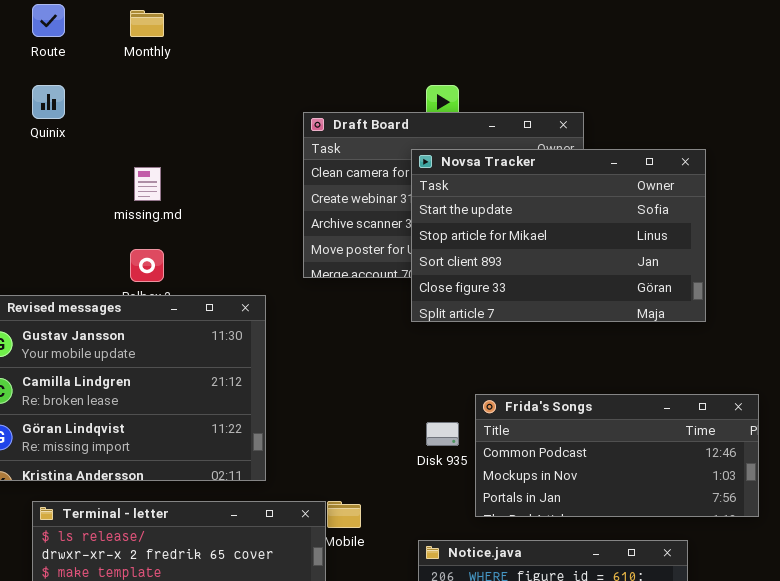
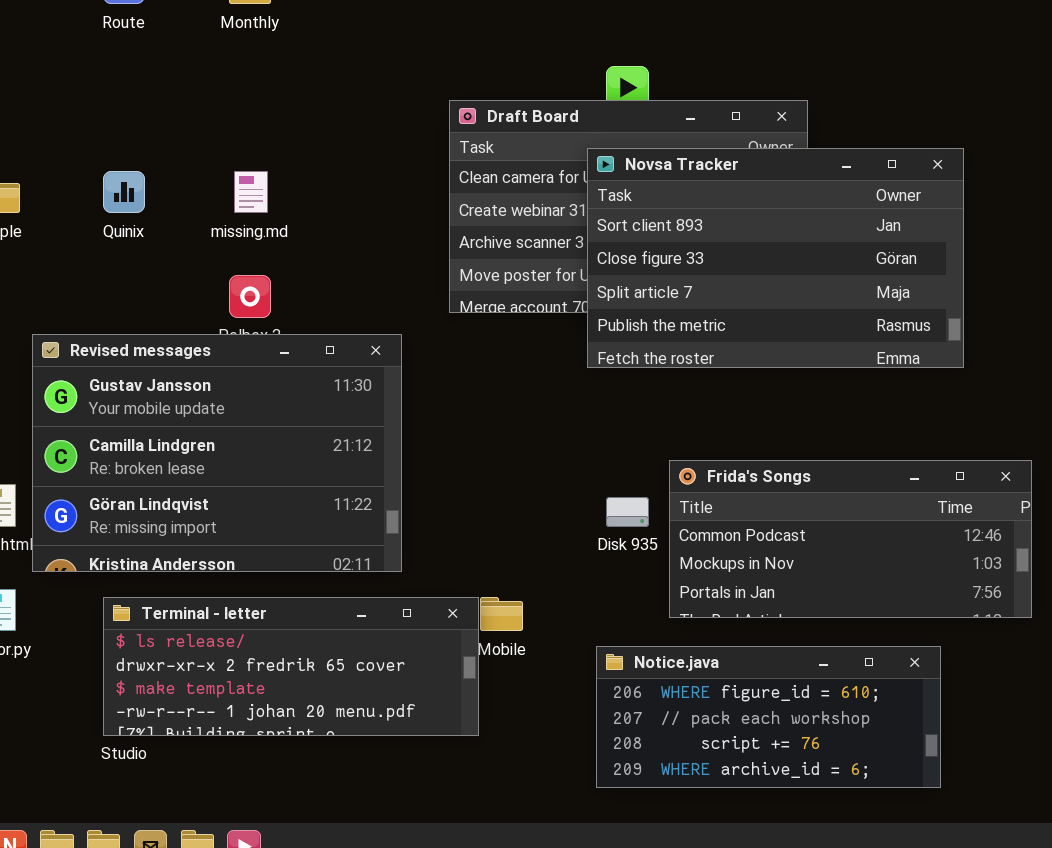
Quinix: [32,85,65,119] -> [103,171,145,213], moved
Novsa Tracker: [411,149,706,322] -> [587,148,964,368], scrolled down 2 rows

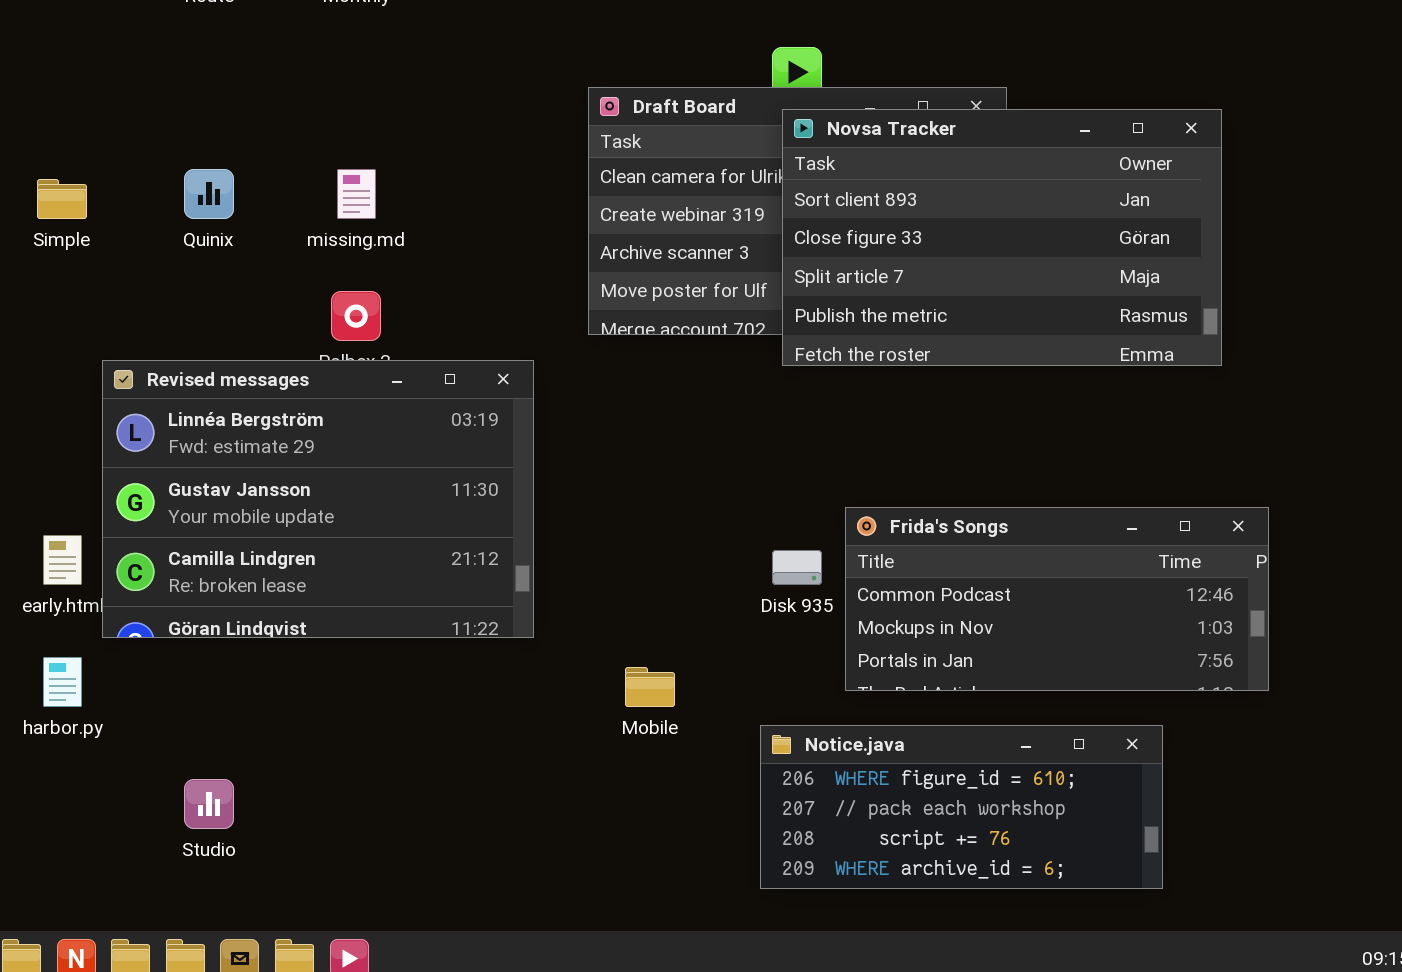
Novsa Tracker: [587,148,964,368] -> [782,109,1222,366], moved
Revised messages: [32,334,402,572] -> [102,360,534,638], scrolled up 1 row
Terminal - letter: [103,597,479,736] -> none, closed

